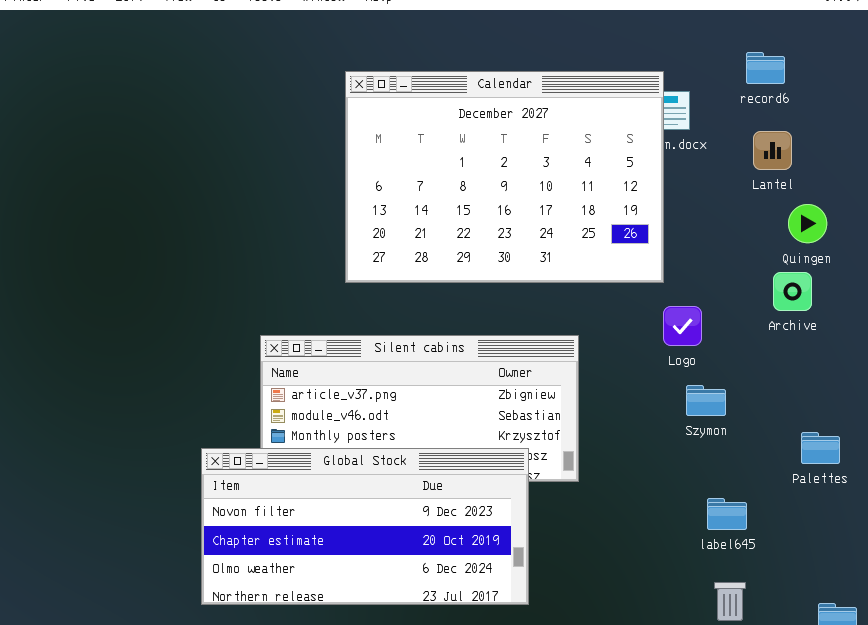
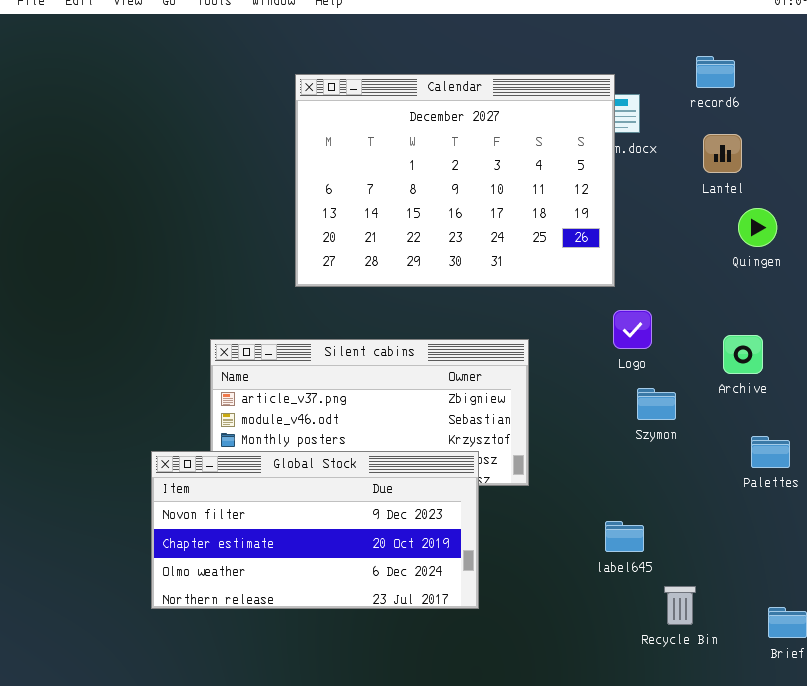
Archive: [773,272,812,311] -> [723,335,763,374], moved
label645: [707,498,747,530] -> [605,521,644,552], moved

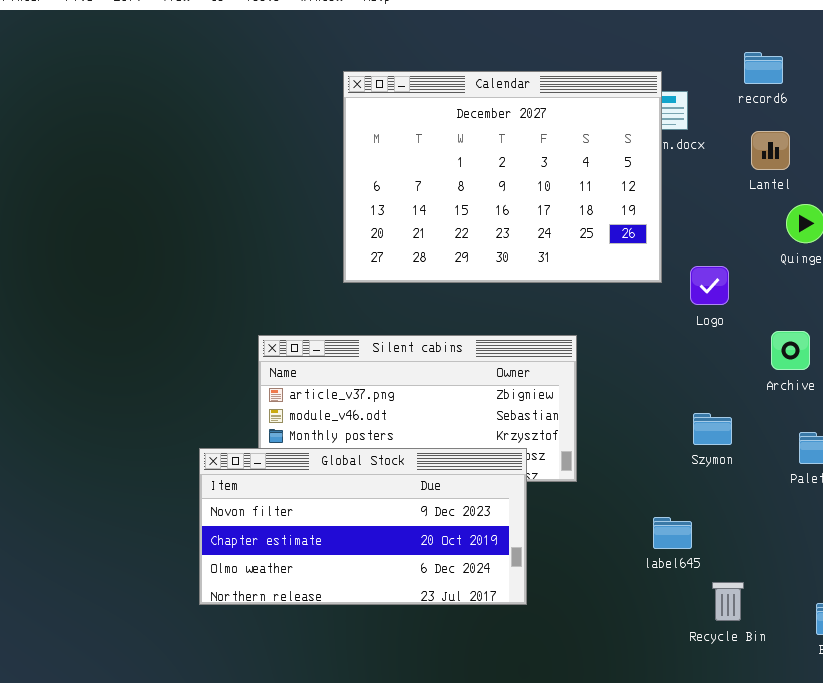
Logo: [613,310,652,349] -> [690,266,729,305], moved
Szymon: [637,388,676,420] -> [693,413,732,445], moved

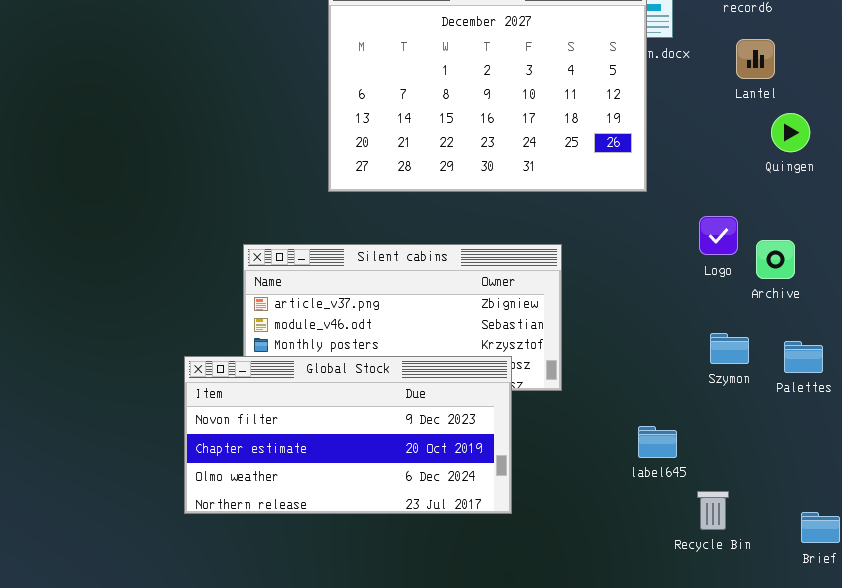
Logo: [690,266,729,305] -> [699,216,738,255], moved
Szymon: [693,413,732,445] -> [710,333,749,364], moved

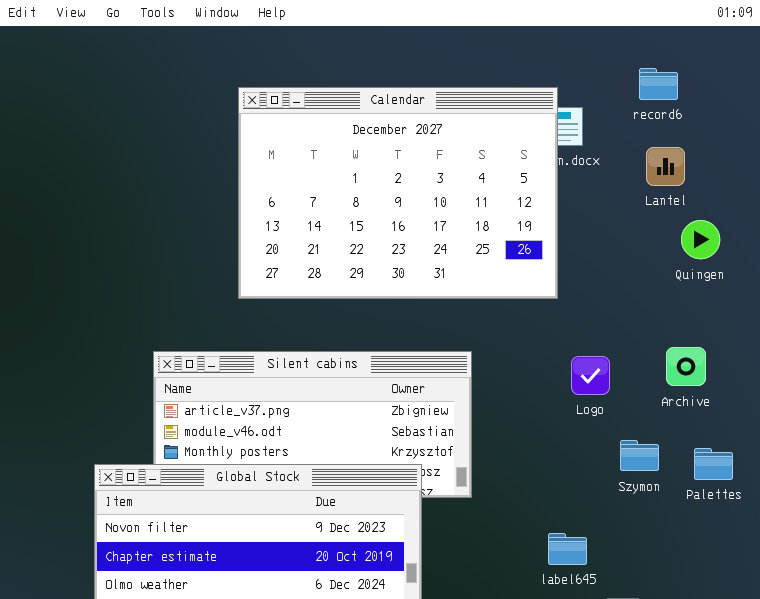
Logo: [699,216,738,255] -> [571,356,610,395], moved

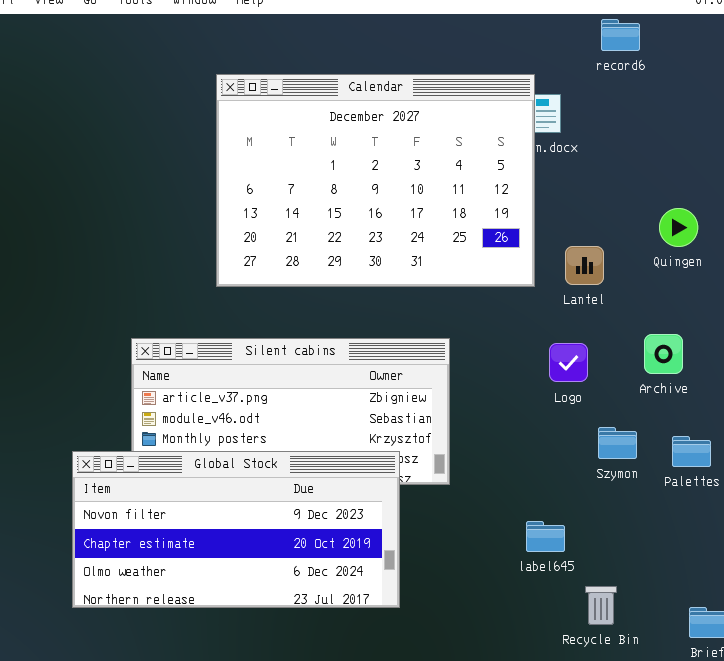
record6: [639,68,678,100] -> [601,19,640,51], moved
Lantel: [646,147,685,186] -> [565,246,604,285], moved

